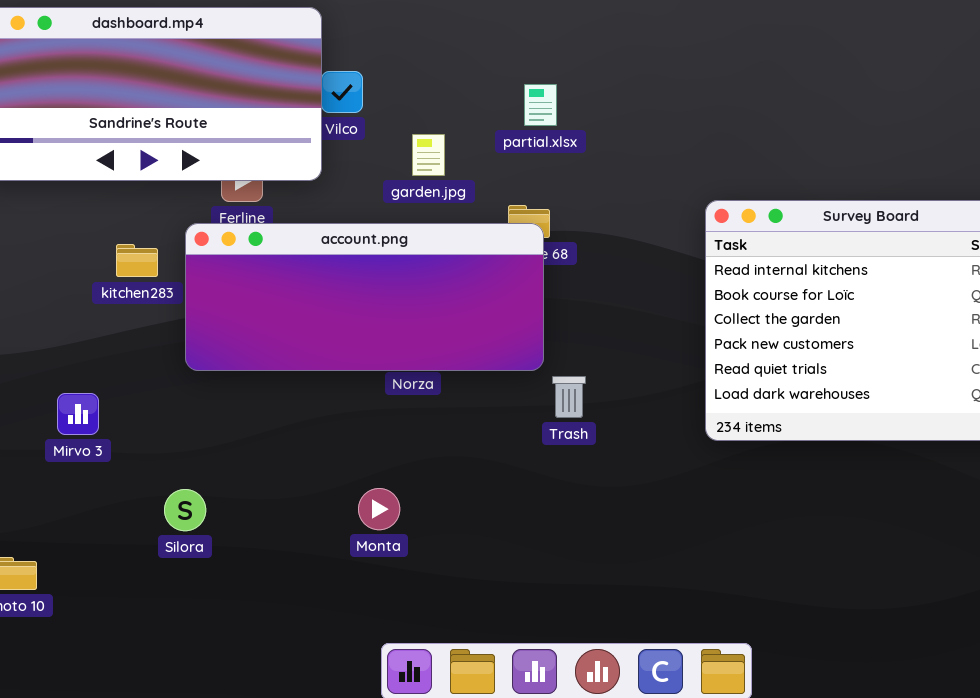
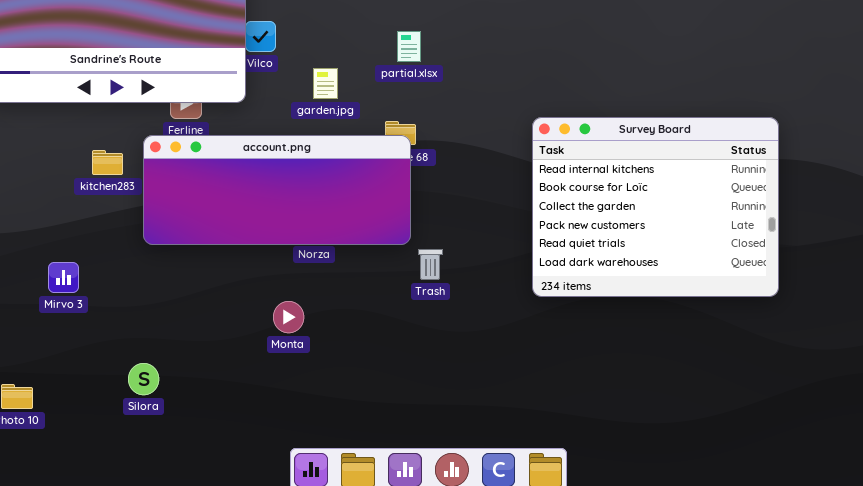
Monta: [358,488,400,530] -> [273,301,304,333], moved
Silora: [164,489,206,531] -> [128,363,159,395], moved

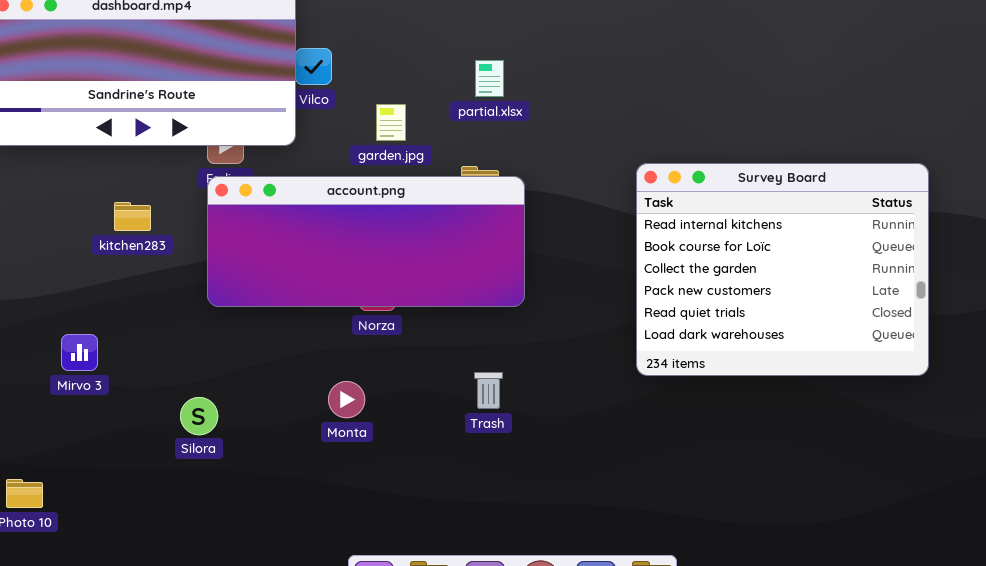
account.png: [143,135,411,245] -> [207,176,525,307], moved
Trash: [418,249,443,280] -> [474,372,503,409], moved
Silora: [128,363,159,395] -> [180,397,218,435], moved

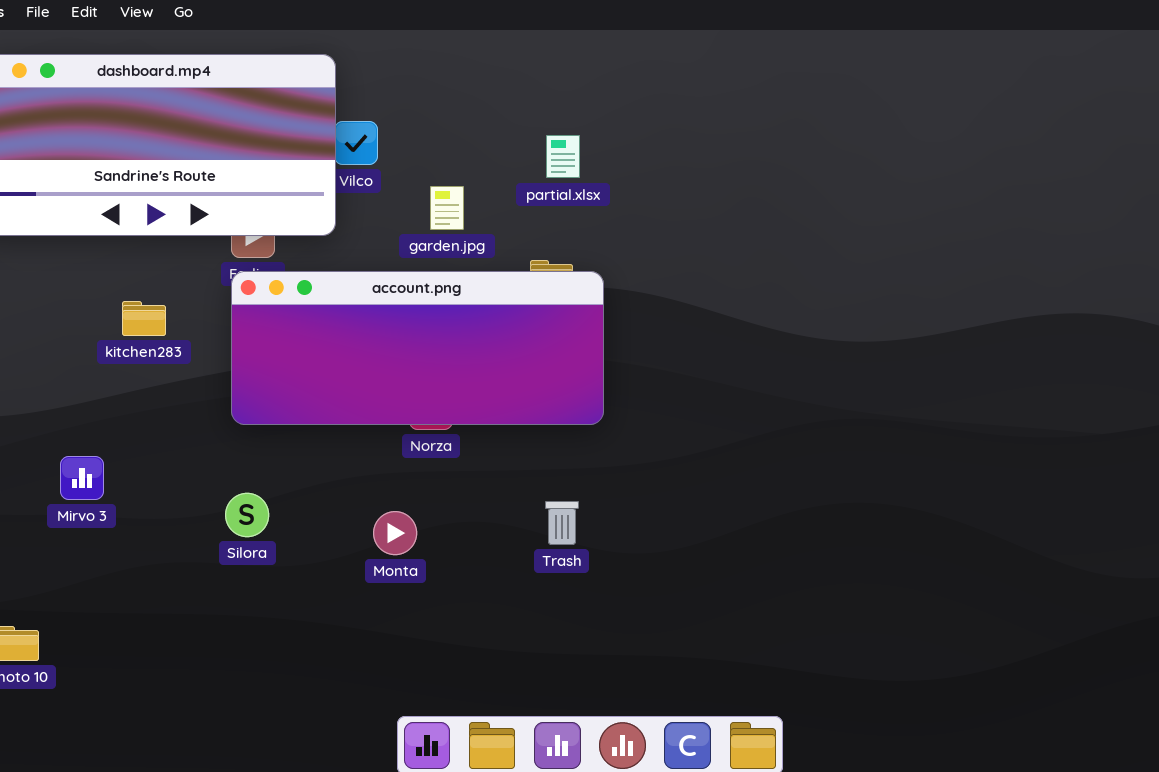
Survey Board: [636,163,929,376] -> none, closed
Silora: [180,397,218,435] -> [225,493,269,537], moved

